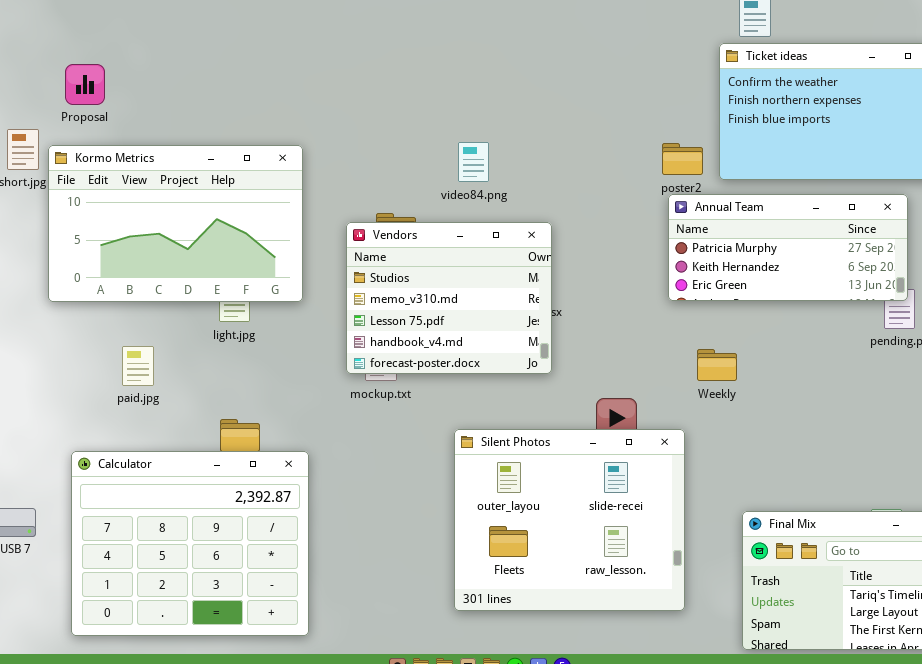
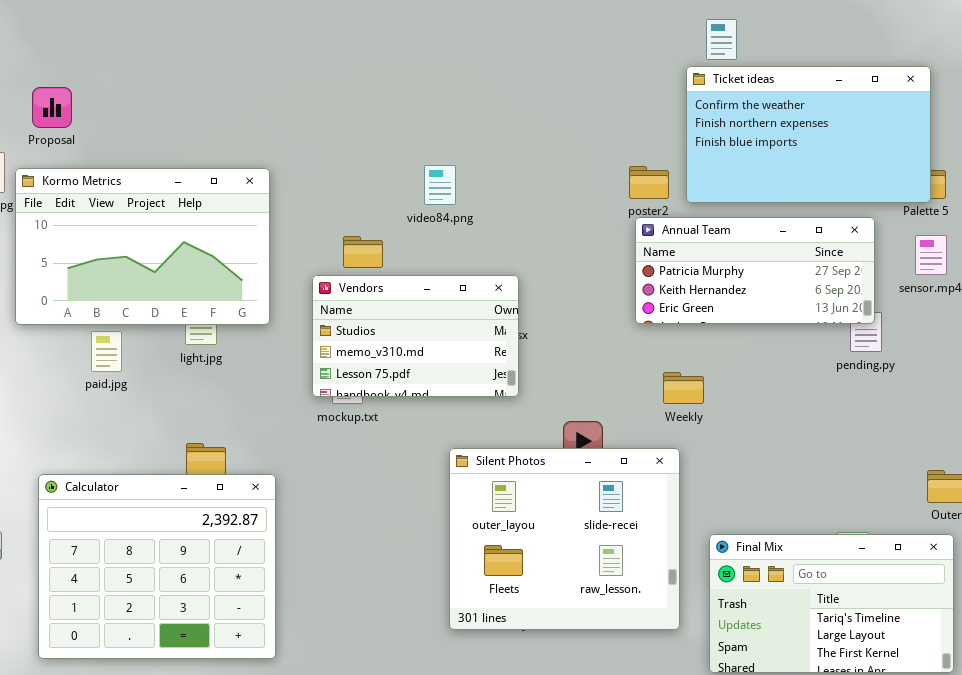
Vendors: [346,222,552,374] -> [312,275,519,397], resized
paid.jpg: [122,346,154,386] -> [91,331,122,372], moved
Silent Photos: [454,429,685,611] -> [449,448,680,630], moved

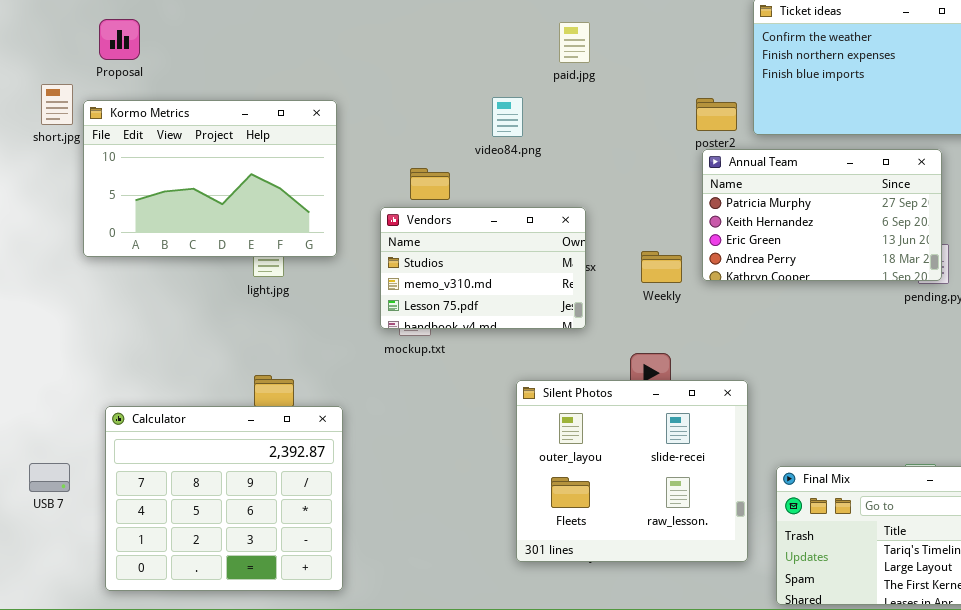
Annual Team: [635,217,875,324] -> [702,149,942,281], resized
paid.jpg: [91,331,122,372] -> [559,22,590,63], moved
Weekly: [663,372,704,404] -> [641,251,682,283], moved

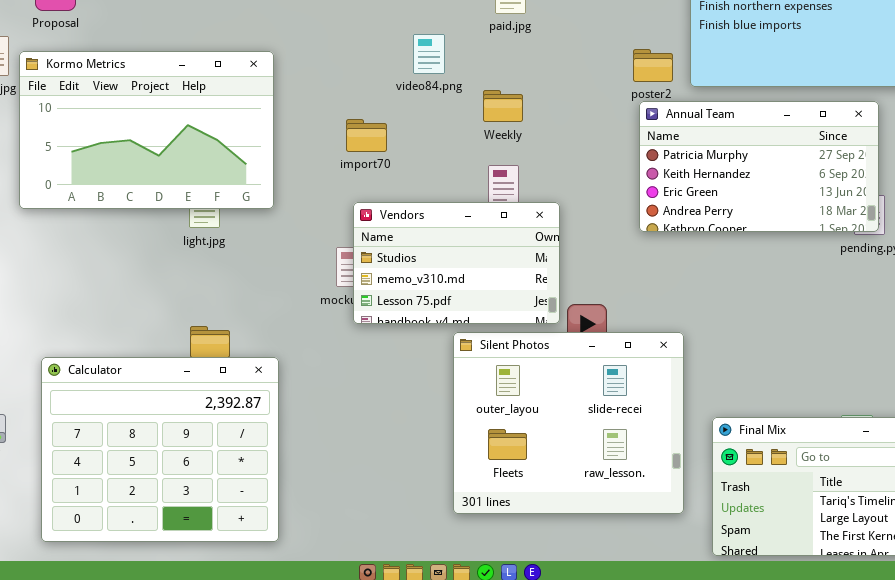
video84.png: [492,97,523,137] -> [413,34,445,74], moved
Vendors: [380,207,586,329] -> [353,202,560,324], moved
Weekly: [641,251,682,283] -> [483,90,523,122], moved

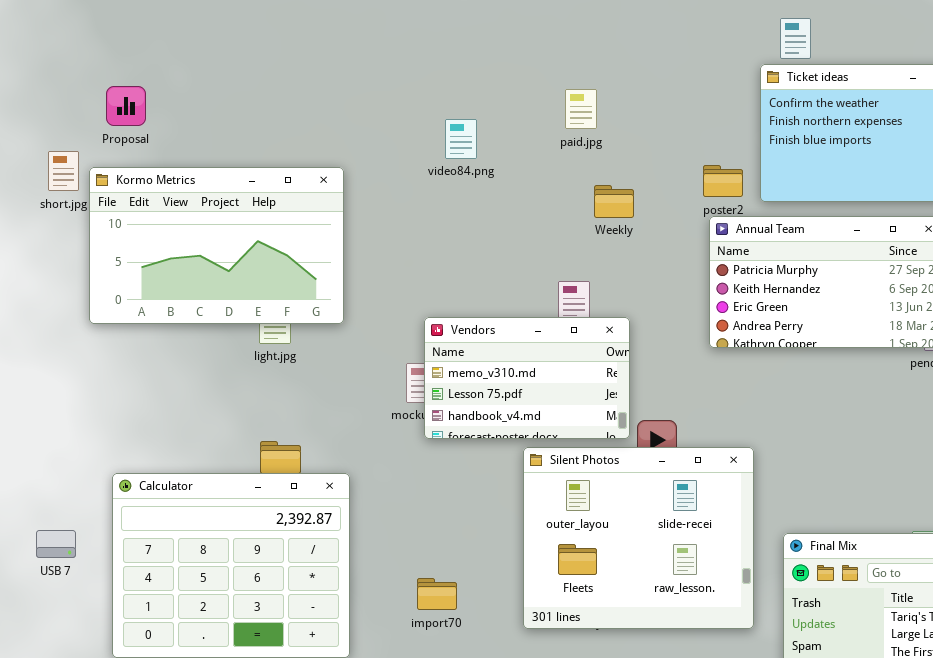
video84.png: [413,34,445,74] -> [445,119,477,159], moved
Weekly: [483,90,523,122] -> [594,185,634,218], moved
import70: [346,119,387,152] -> [417,578,457,610], moved
Vendors: [353,202,560,324] -> [424,317,630,439], scrolled down 1 row

